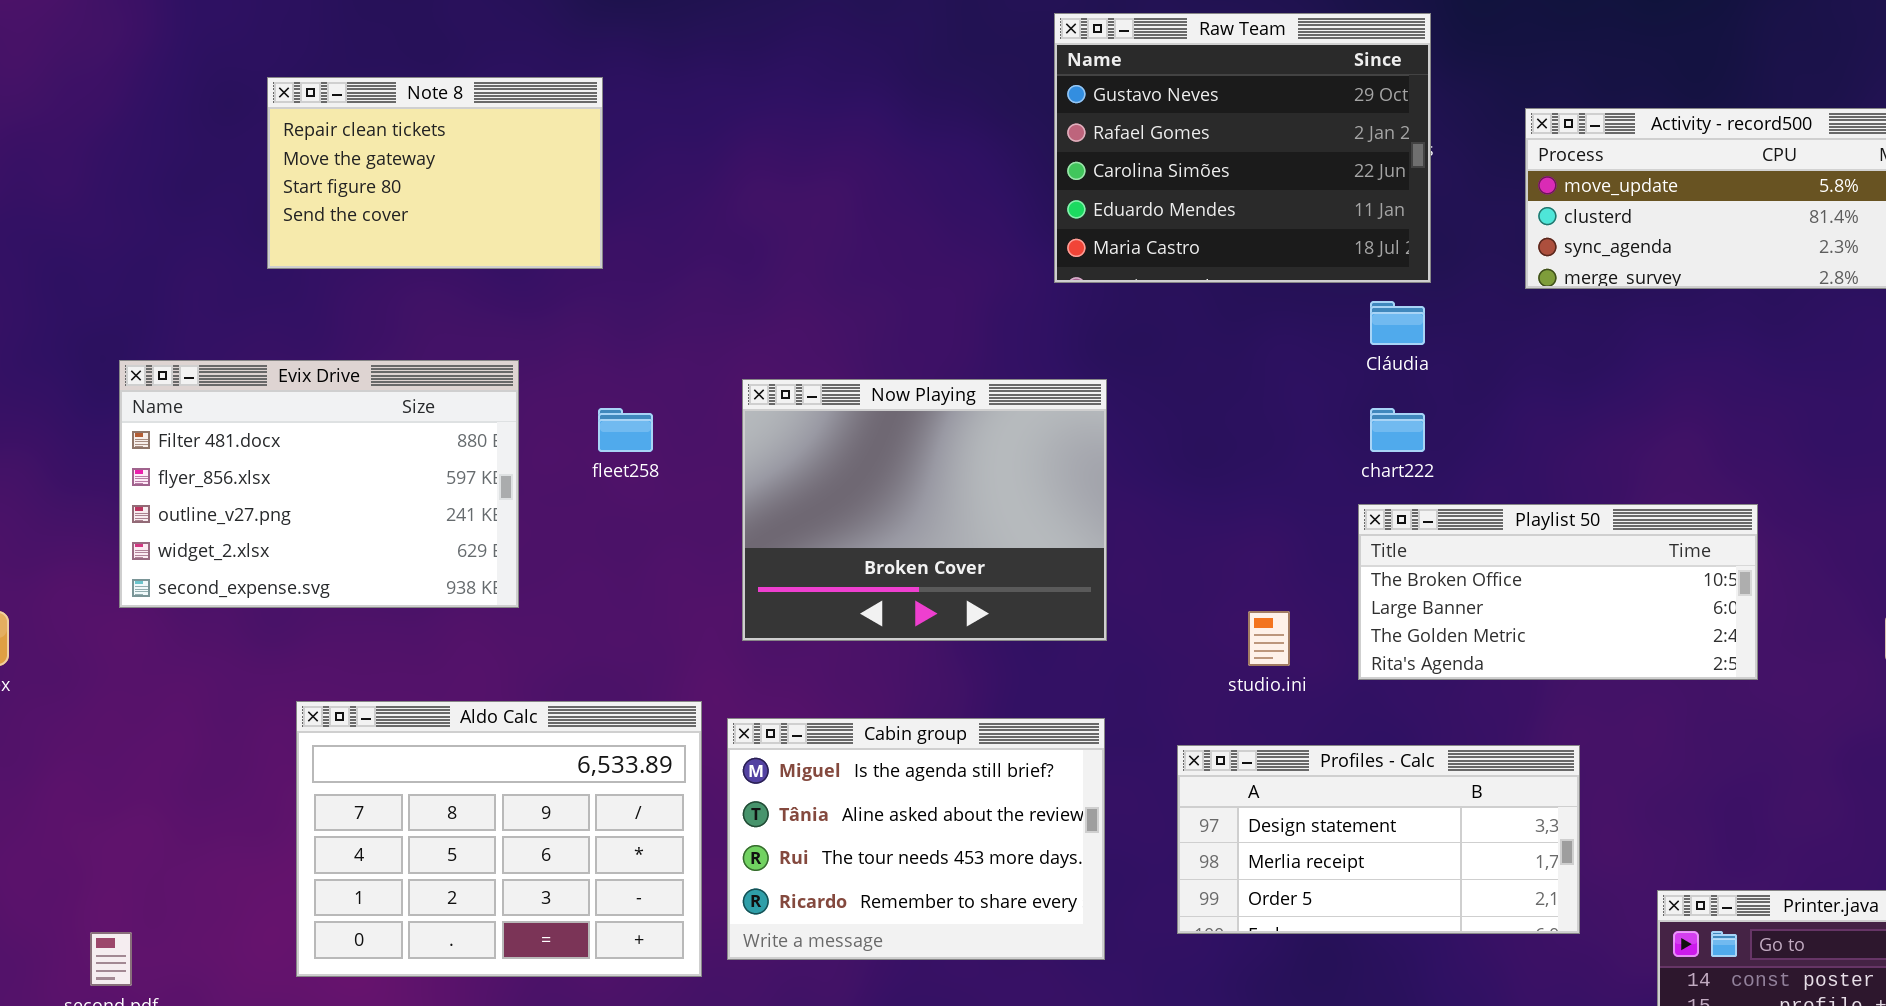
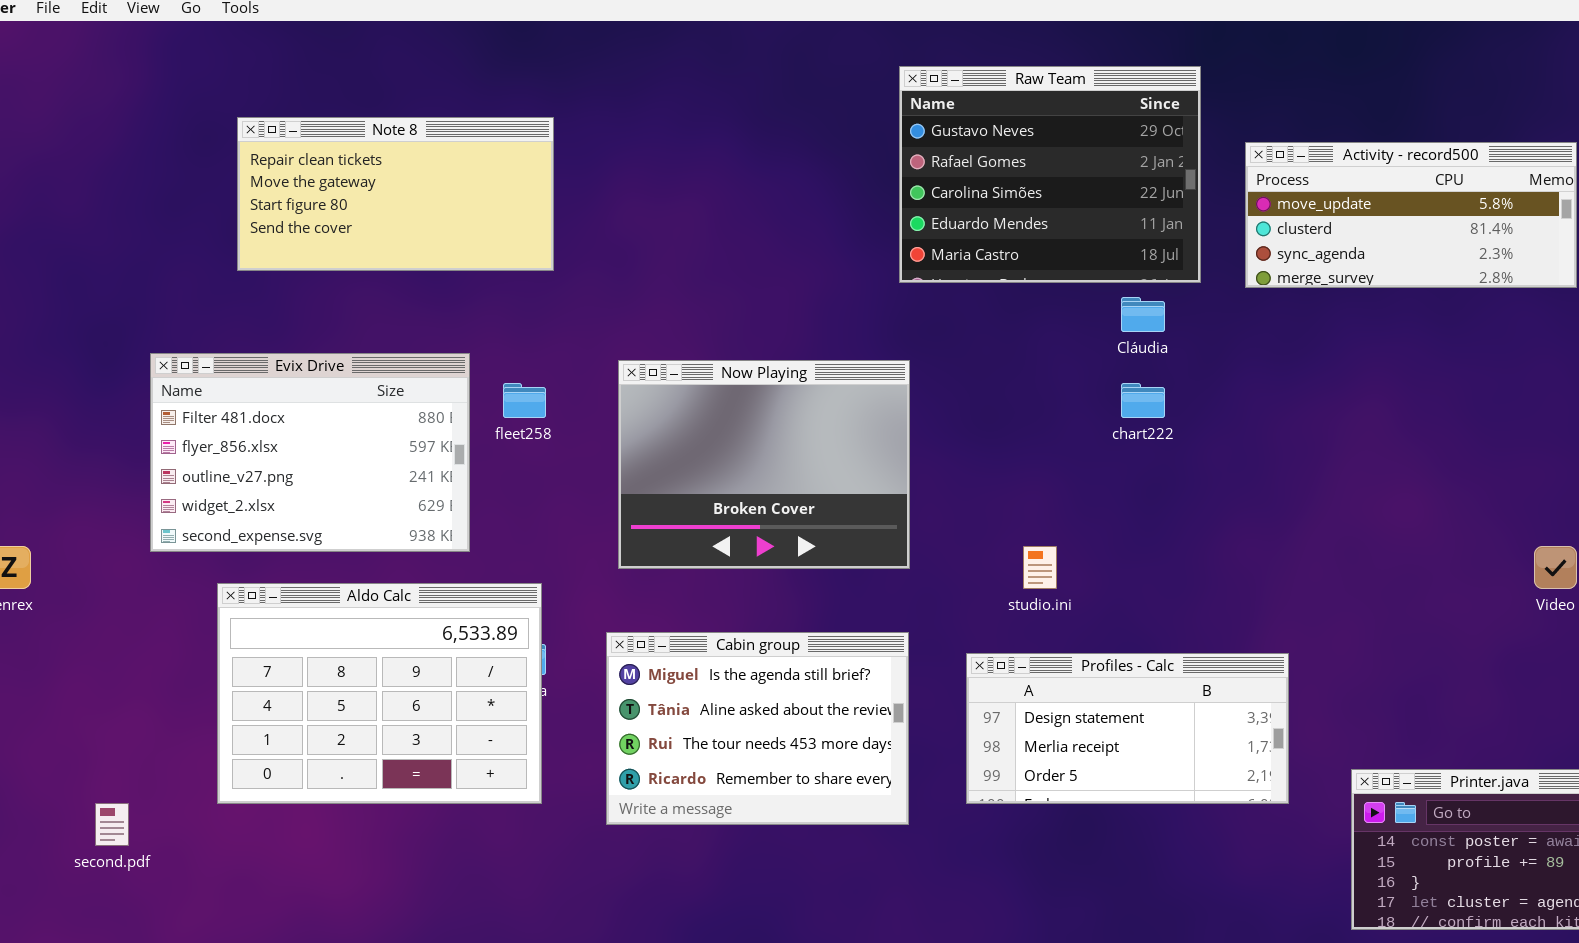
Raw Team: [1054,13,1431,283] -> [899,66,1201,283], moved
Note 8: [267,77,603,269] -> [237,117,554,271], resized
Evix Drive: [119,360,519,608] -> [150,353,470,552], moved
Playlist 50: [1358,504,1758,680] -> none, closed
Aldo Calc: [296,701,702,977] -> [217,583,542,804], moved

